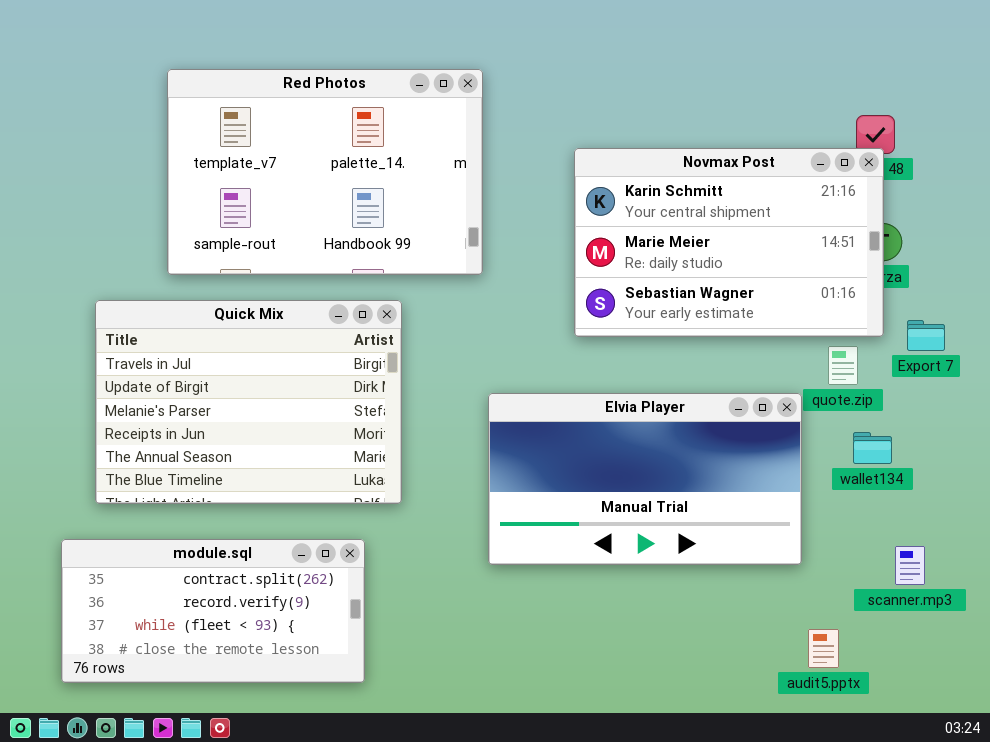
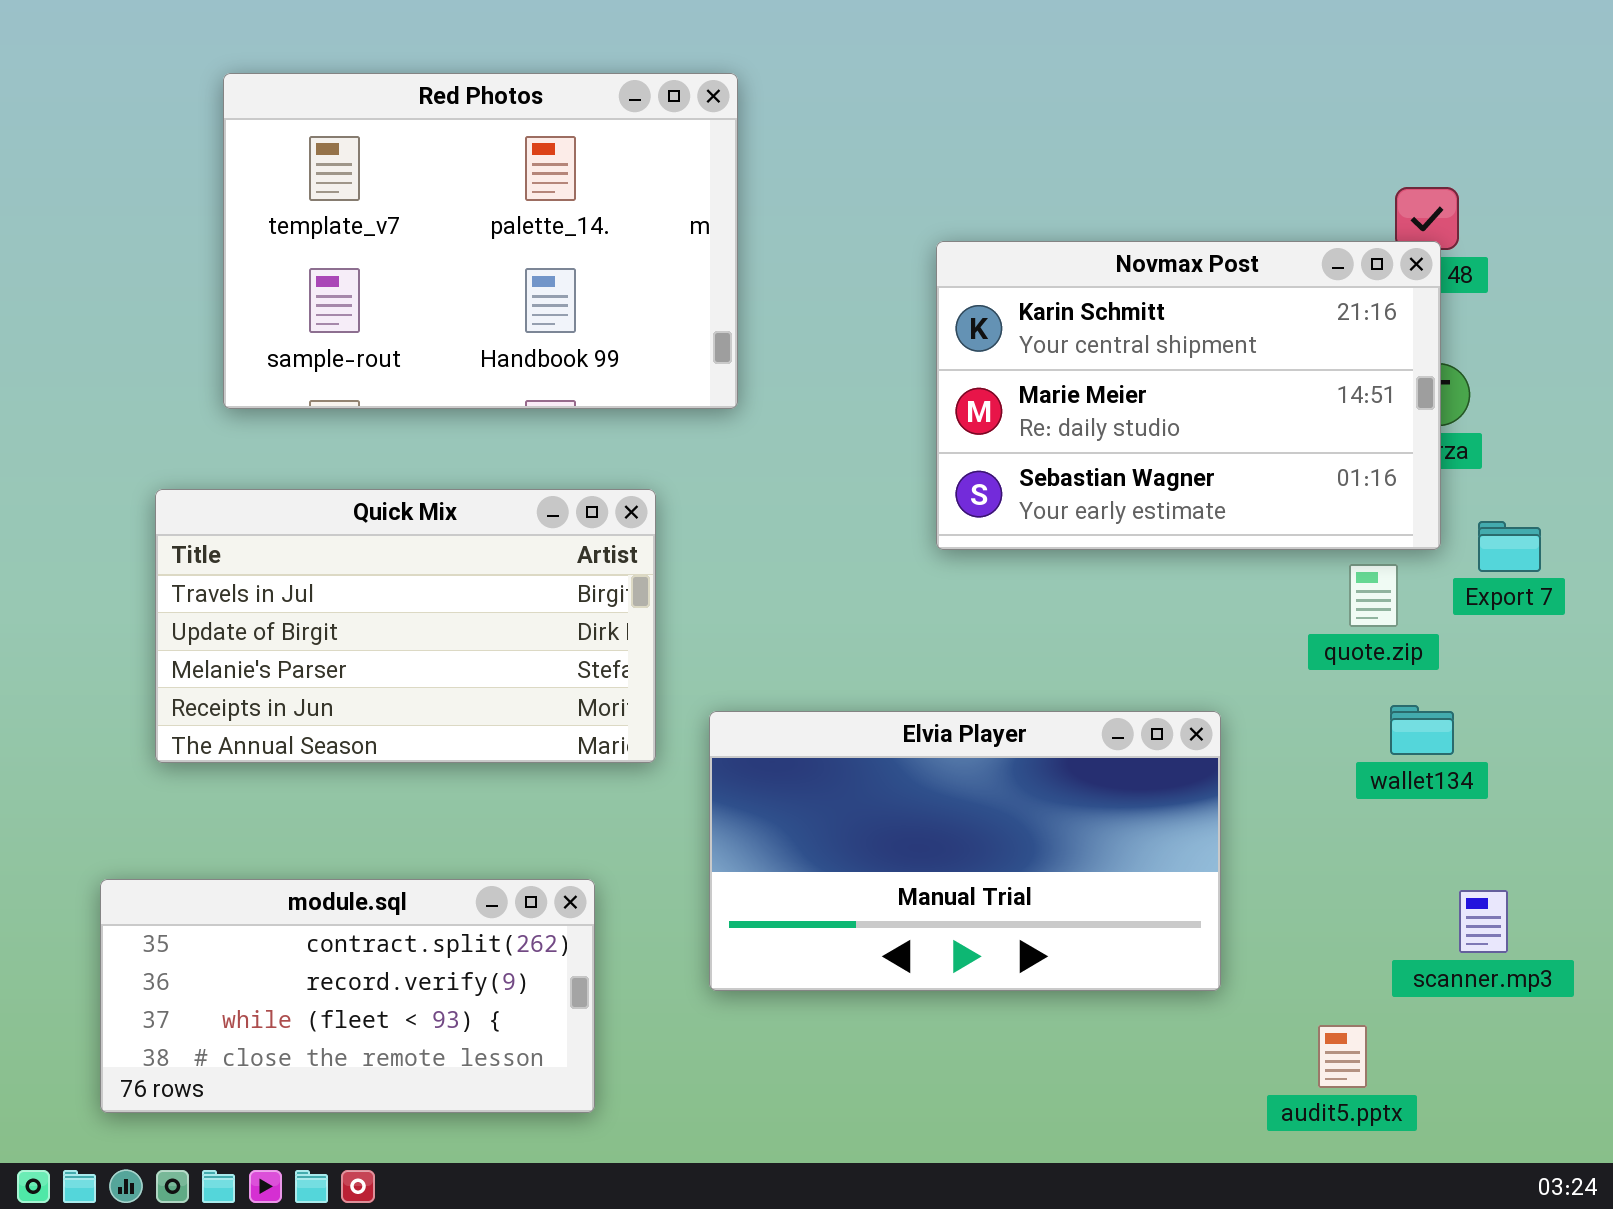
Red Photos: [167,69,483,275] -> [223,73,738,409], moved
Quick Mix: [95,300,402,504] -> [155,489,656,763], resized
Elvia Player: [488,393,802,565] -> [709,711,1221,991], moved

